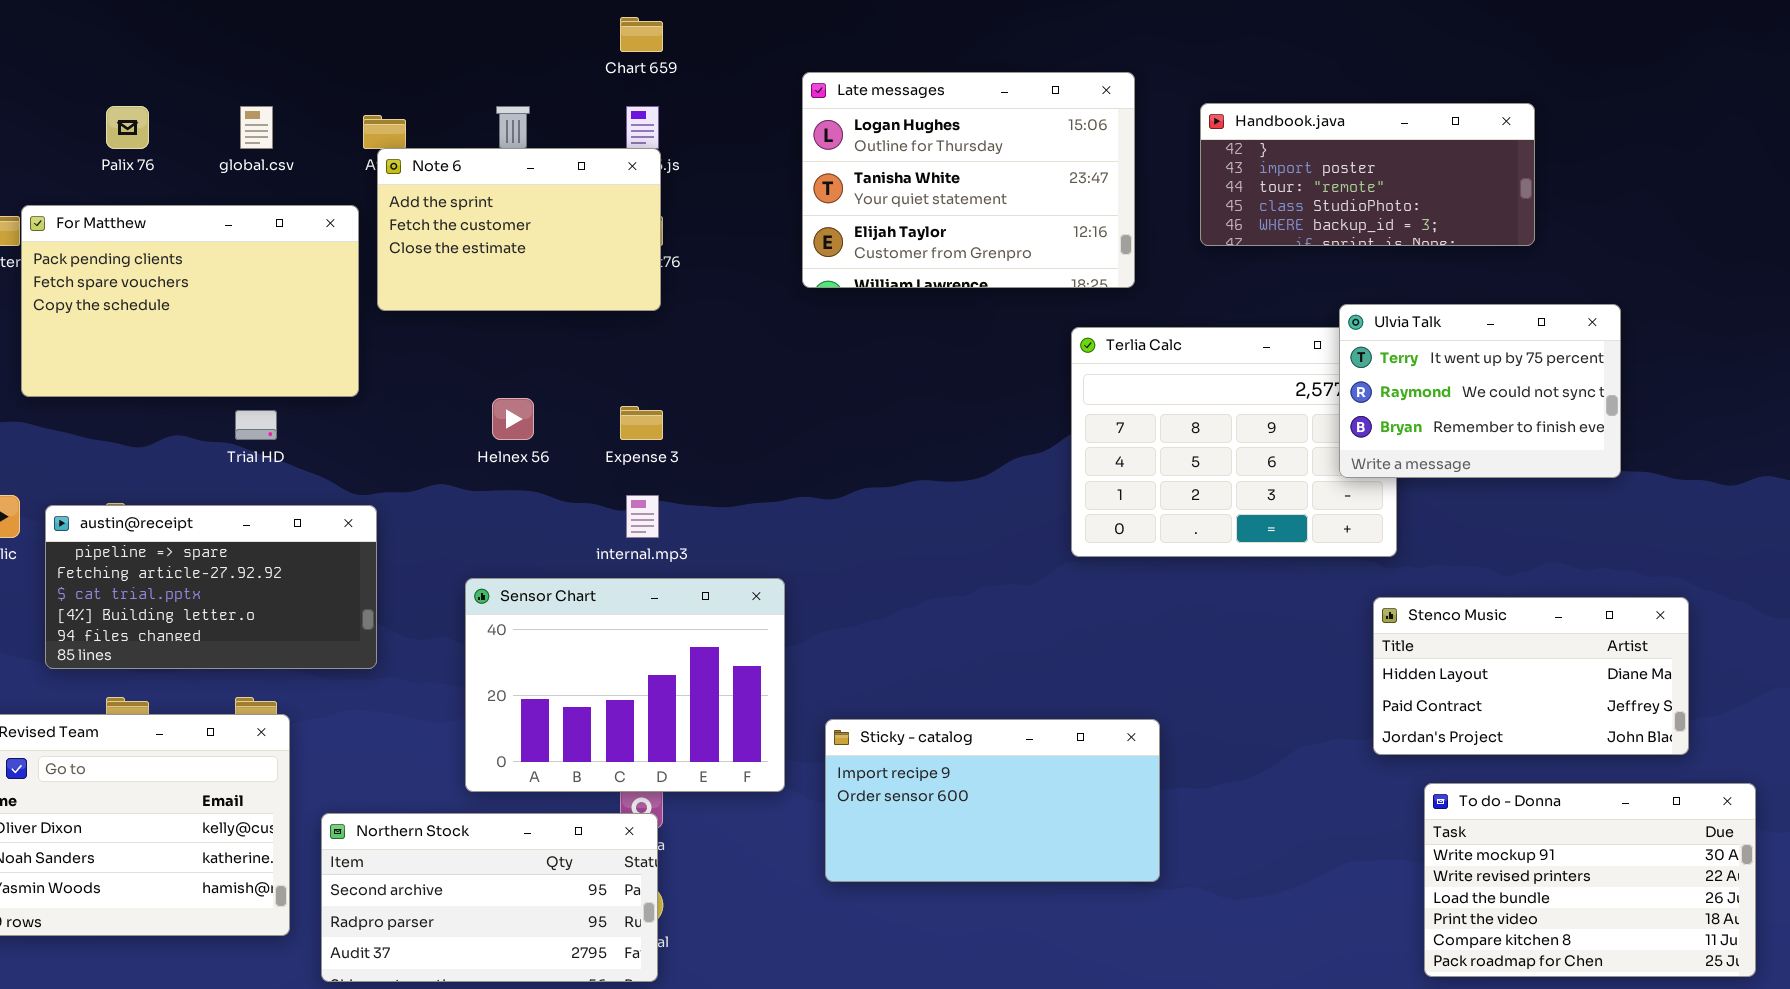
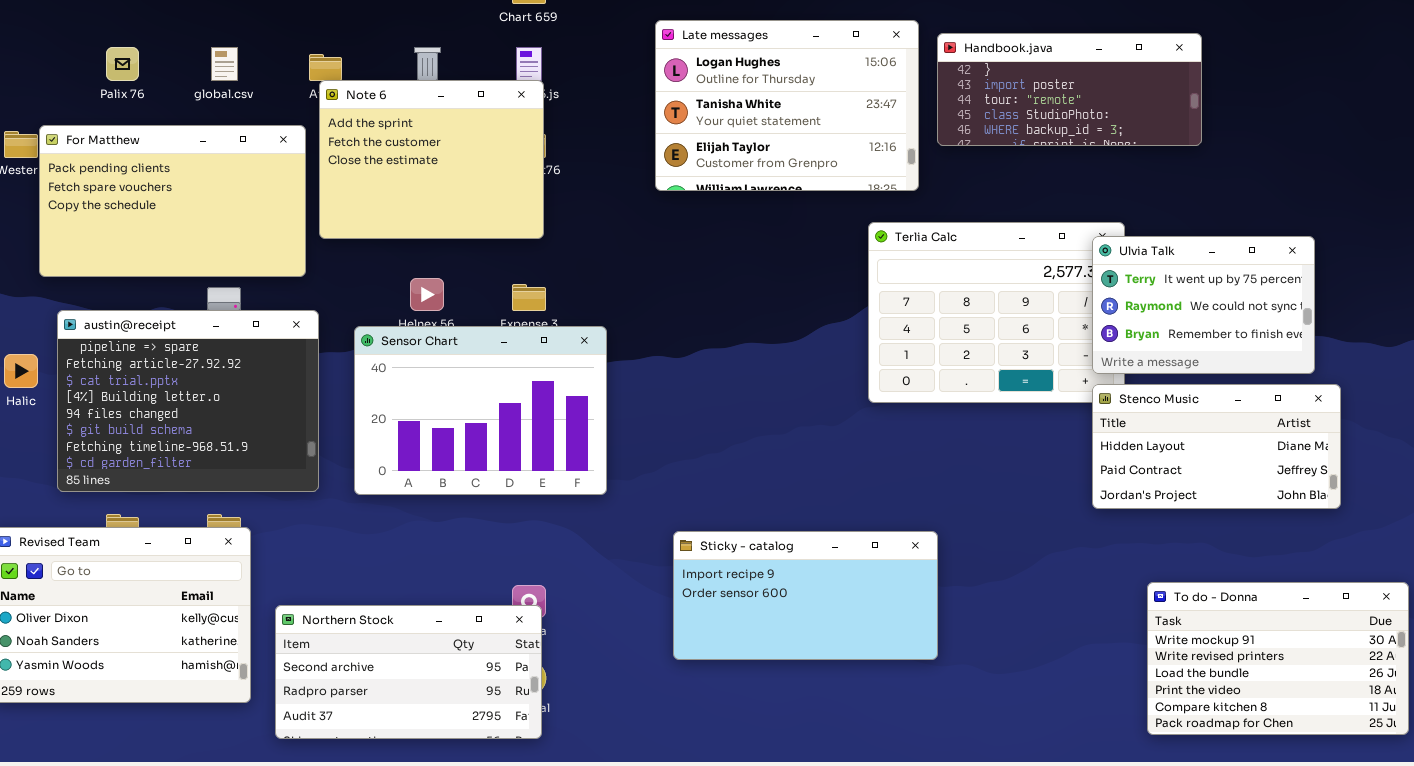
Handbook.java: [1200,103,1535,246] -> [937,33,1202,146], moved
Note 6: [377,148,661,311] -> [319,80,544,239], resized
Ulvia Talk: [1339,304,1621,478] -> [1092,236,1315,374], moved
austin@receipt: [45,505,377,669] -> [57,310,319,492], resized
Sensor Chart: [465,578,785,792] -> [354,326,607,495], moved
Stenco Music: [1373,597,1689,755] -> [1092,384,1341,509], moved

